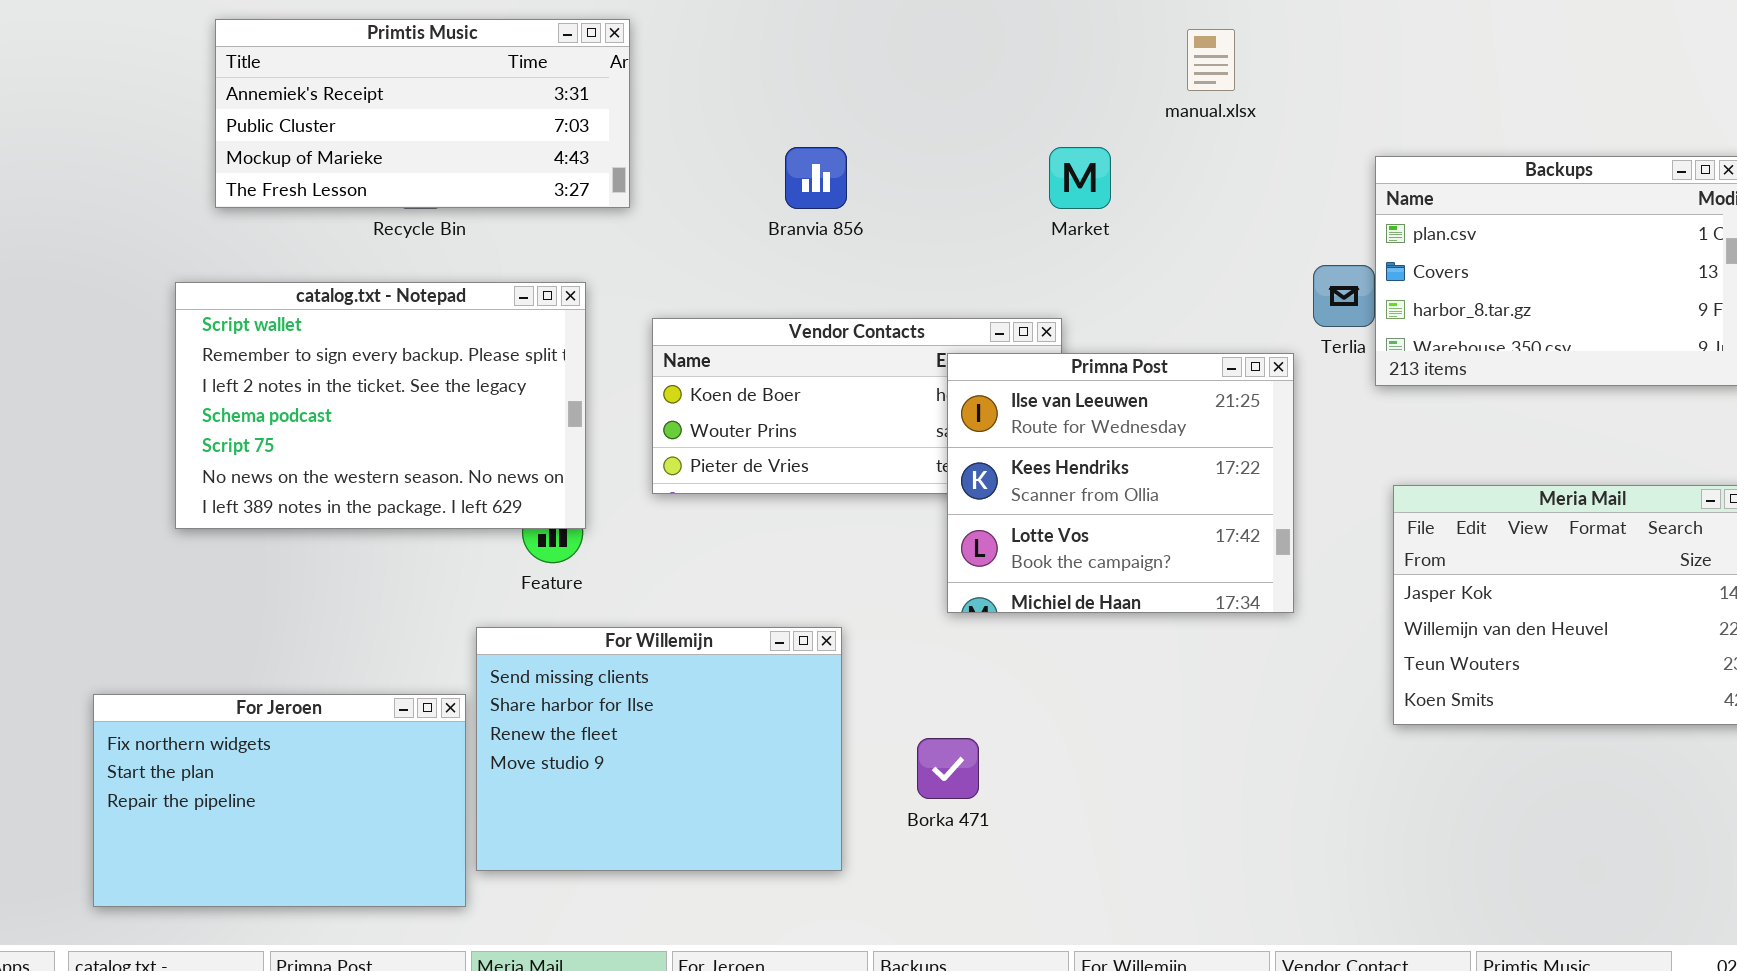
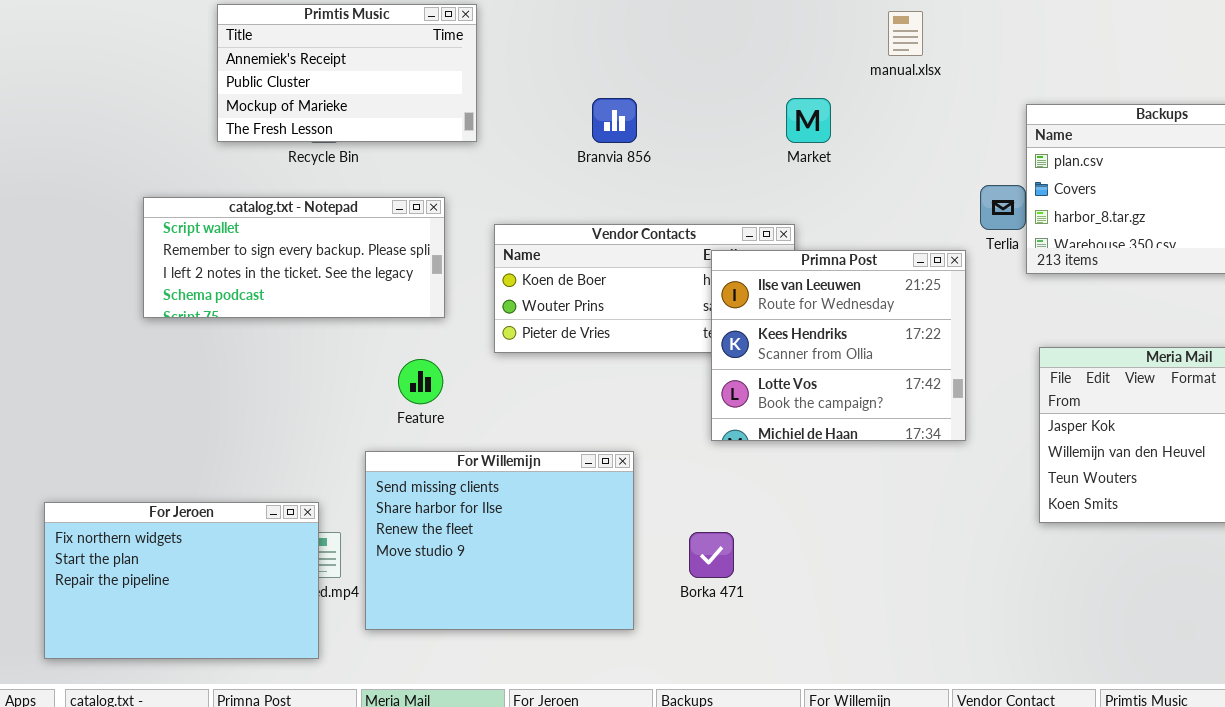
Primtis Music: [215,19,630,208] -> [217,4,477,142], resized
catalog.txt - Notepad: [175,282,586,529] -> [143,197,445,318], resized
For Jeroen: [93,694,466,907] -> [44,502,319,659], moved

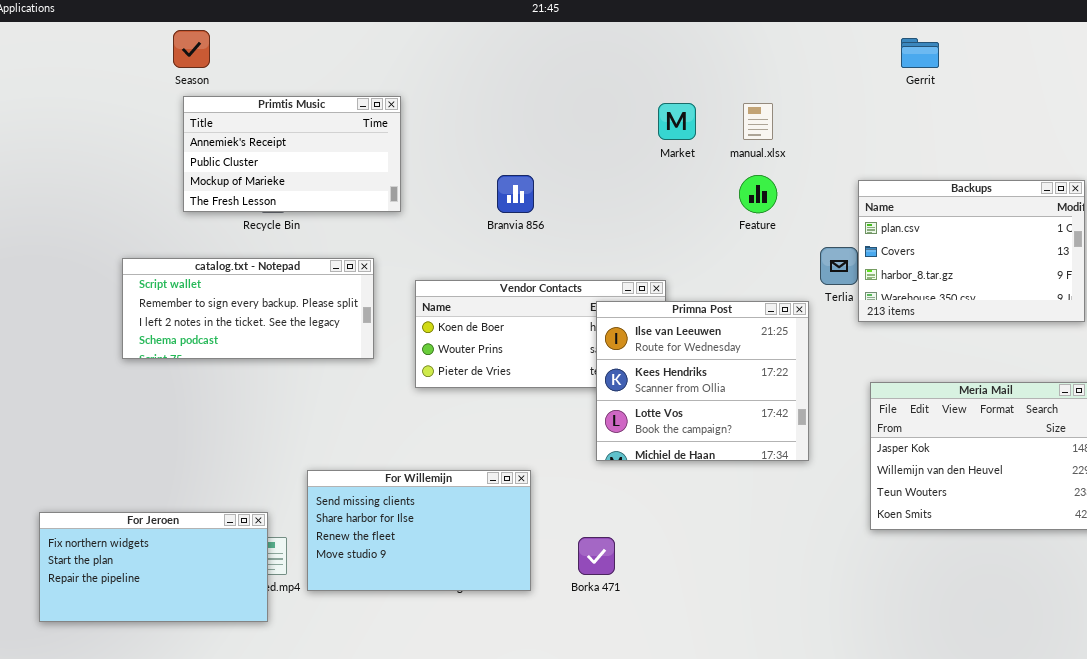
Market: [786,98,831,143] -> [658,103,696,140], moved
Feature: [398,359,443,404] -> [739,175,777,213], moved
For Willemijn: [365,451,634,630] -> [307,470,531,591], resized
For Jeroen: [44,502,319,659] -> [39,512,268,622], resized

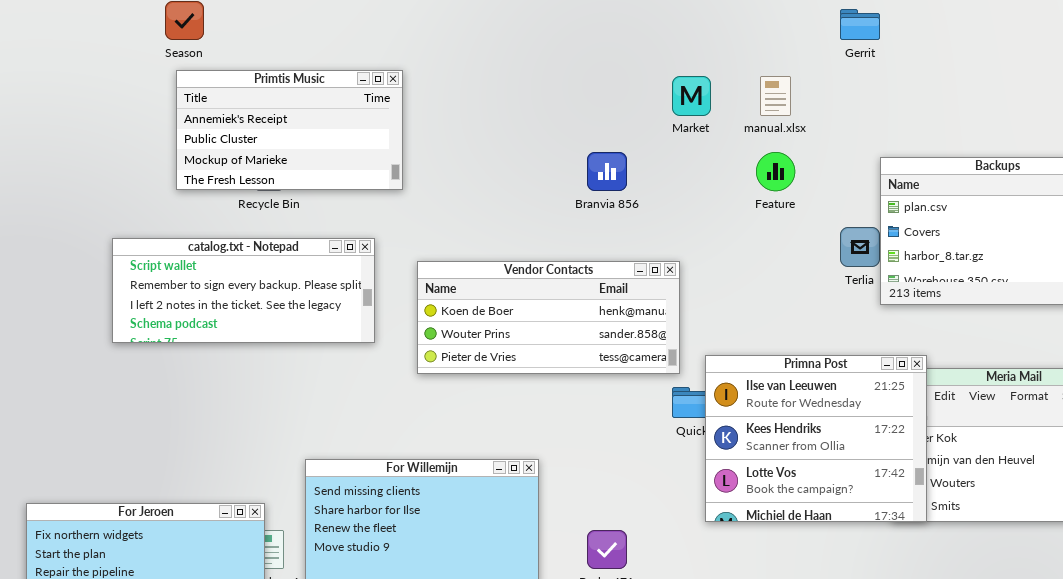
Gerrit: [901,38,939,68] -> [840,9,880,40], moved
Branvia 856: [497,175,534,213] -> [587,152,627,191], moved
Primna Post: [596,301,809,461] -> [705,355,927,522], moved

